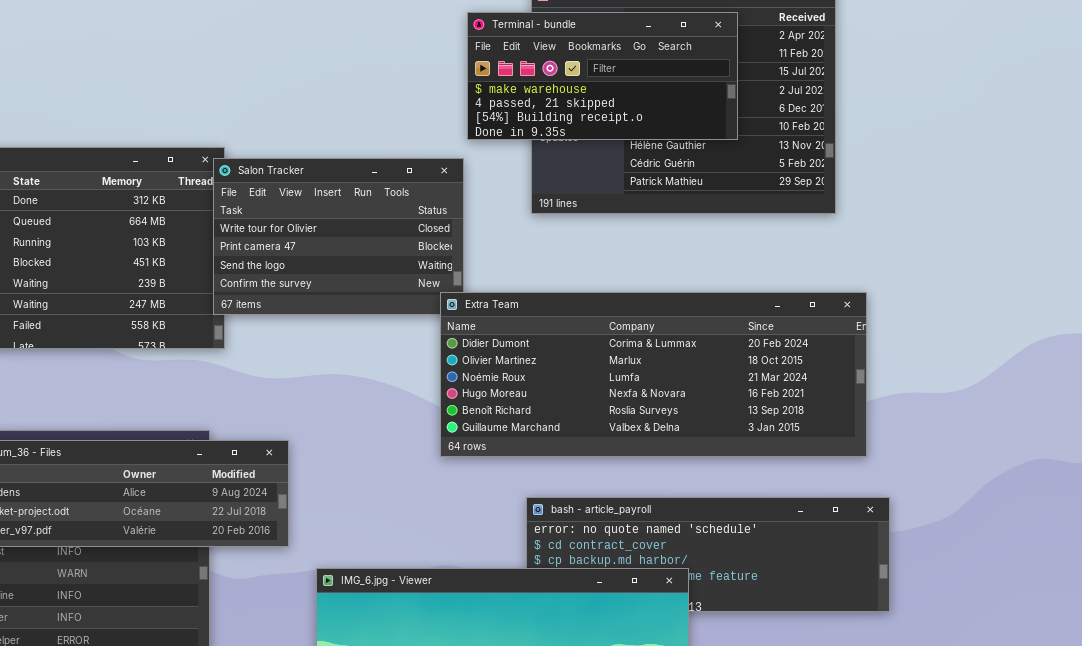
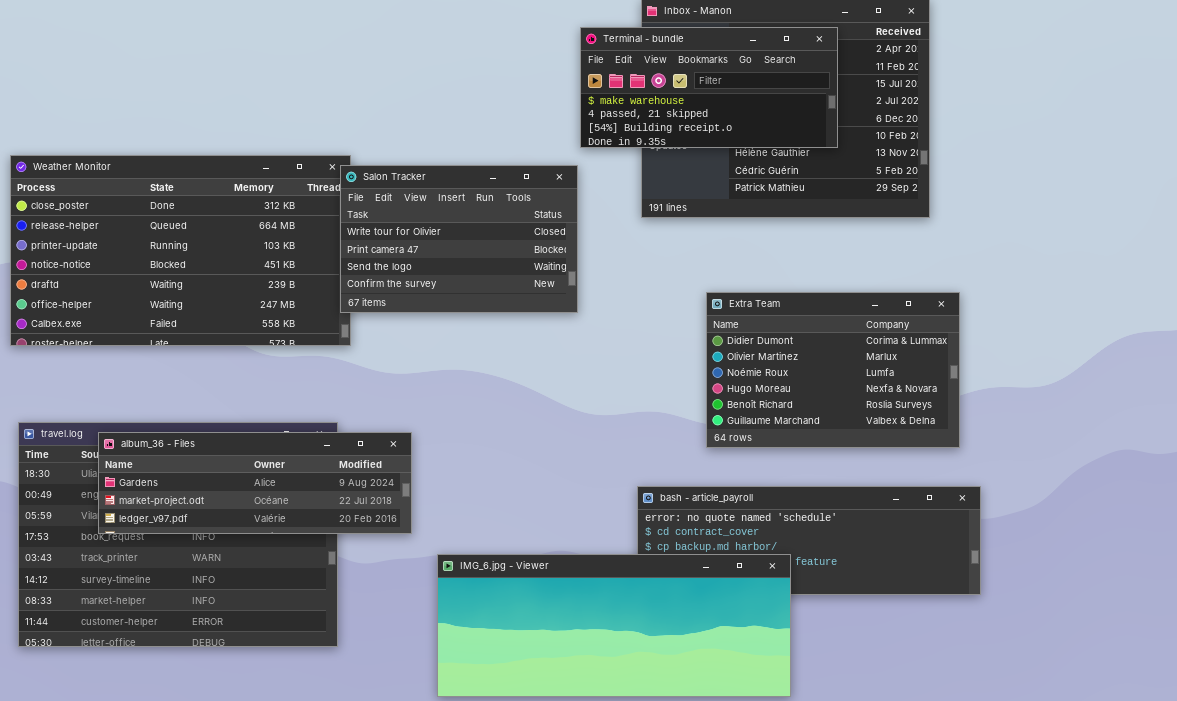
Extra Team: [440,292,867,457] -> [706,292,960,448], resized

